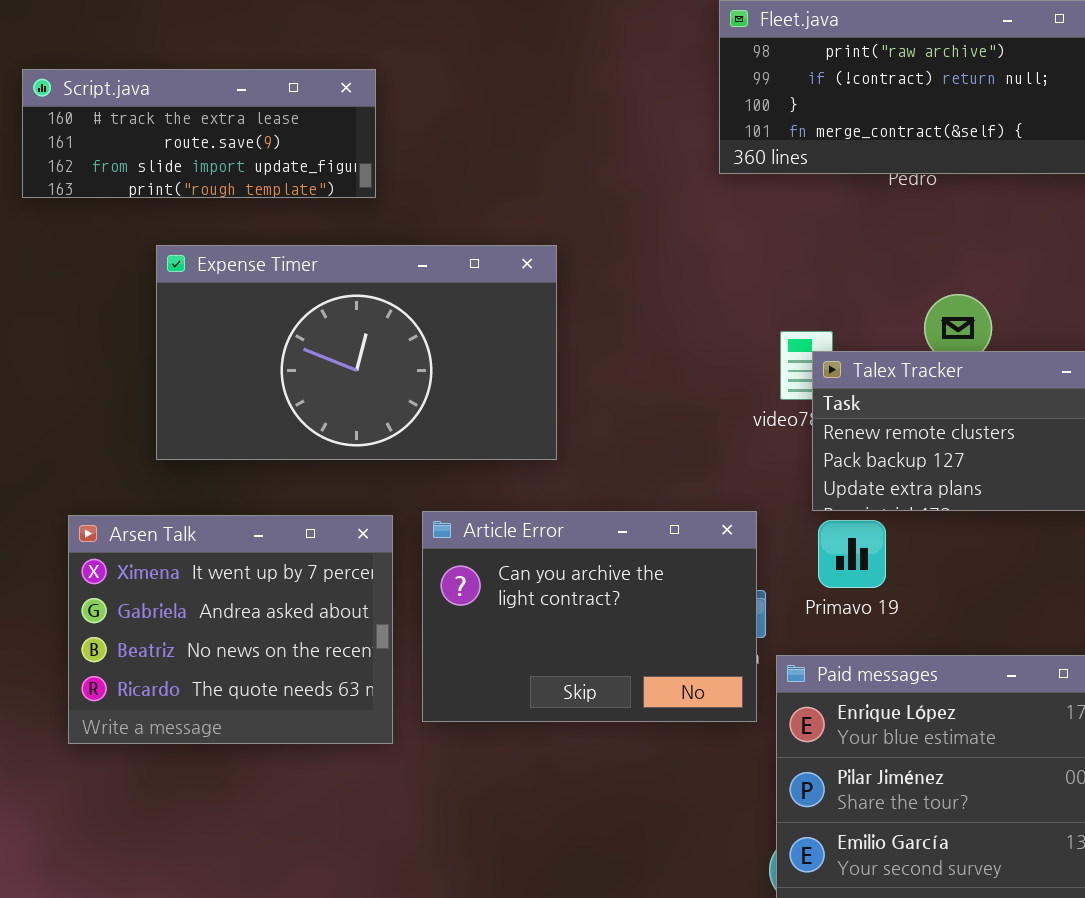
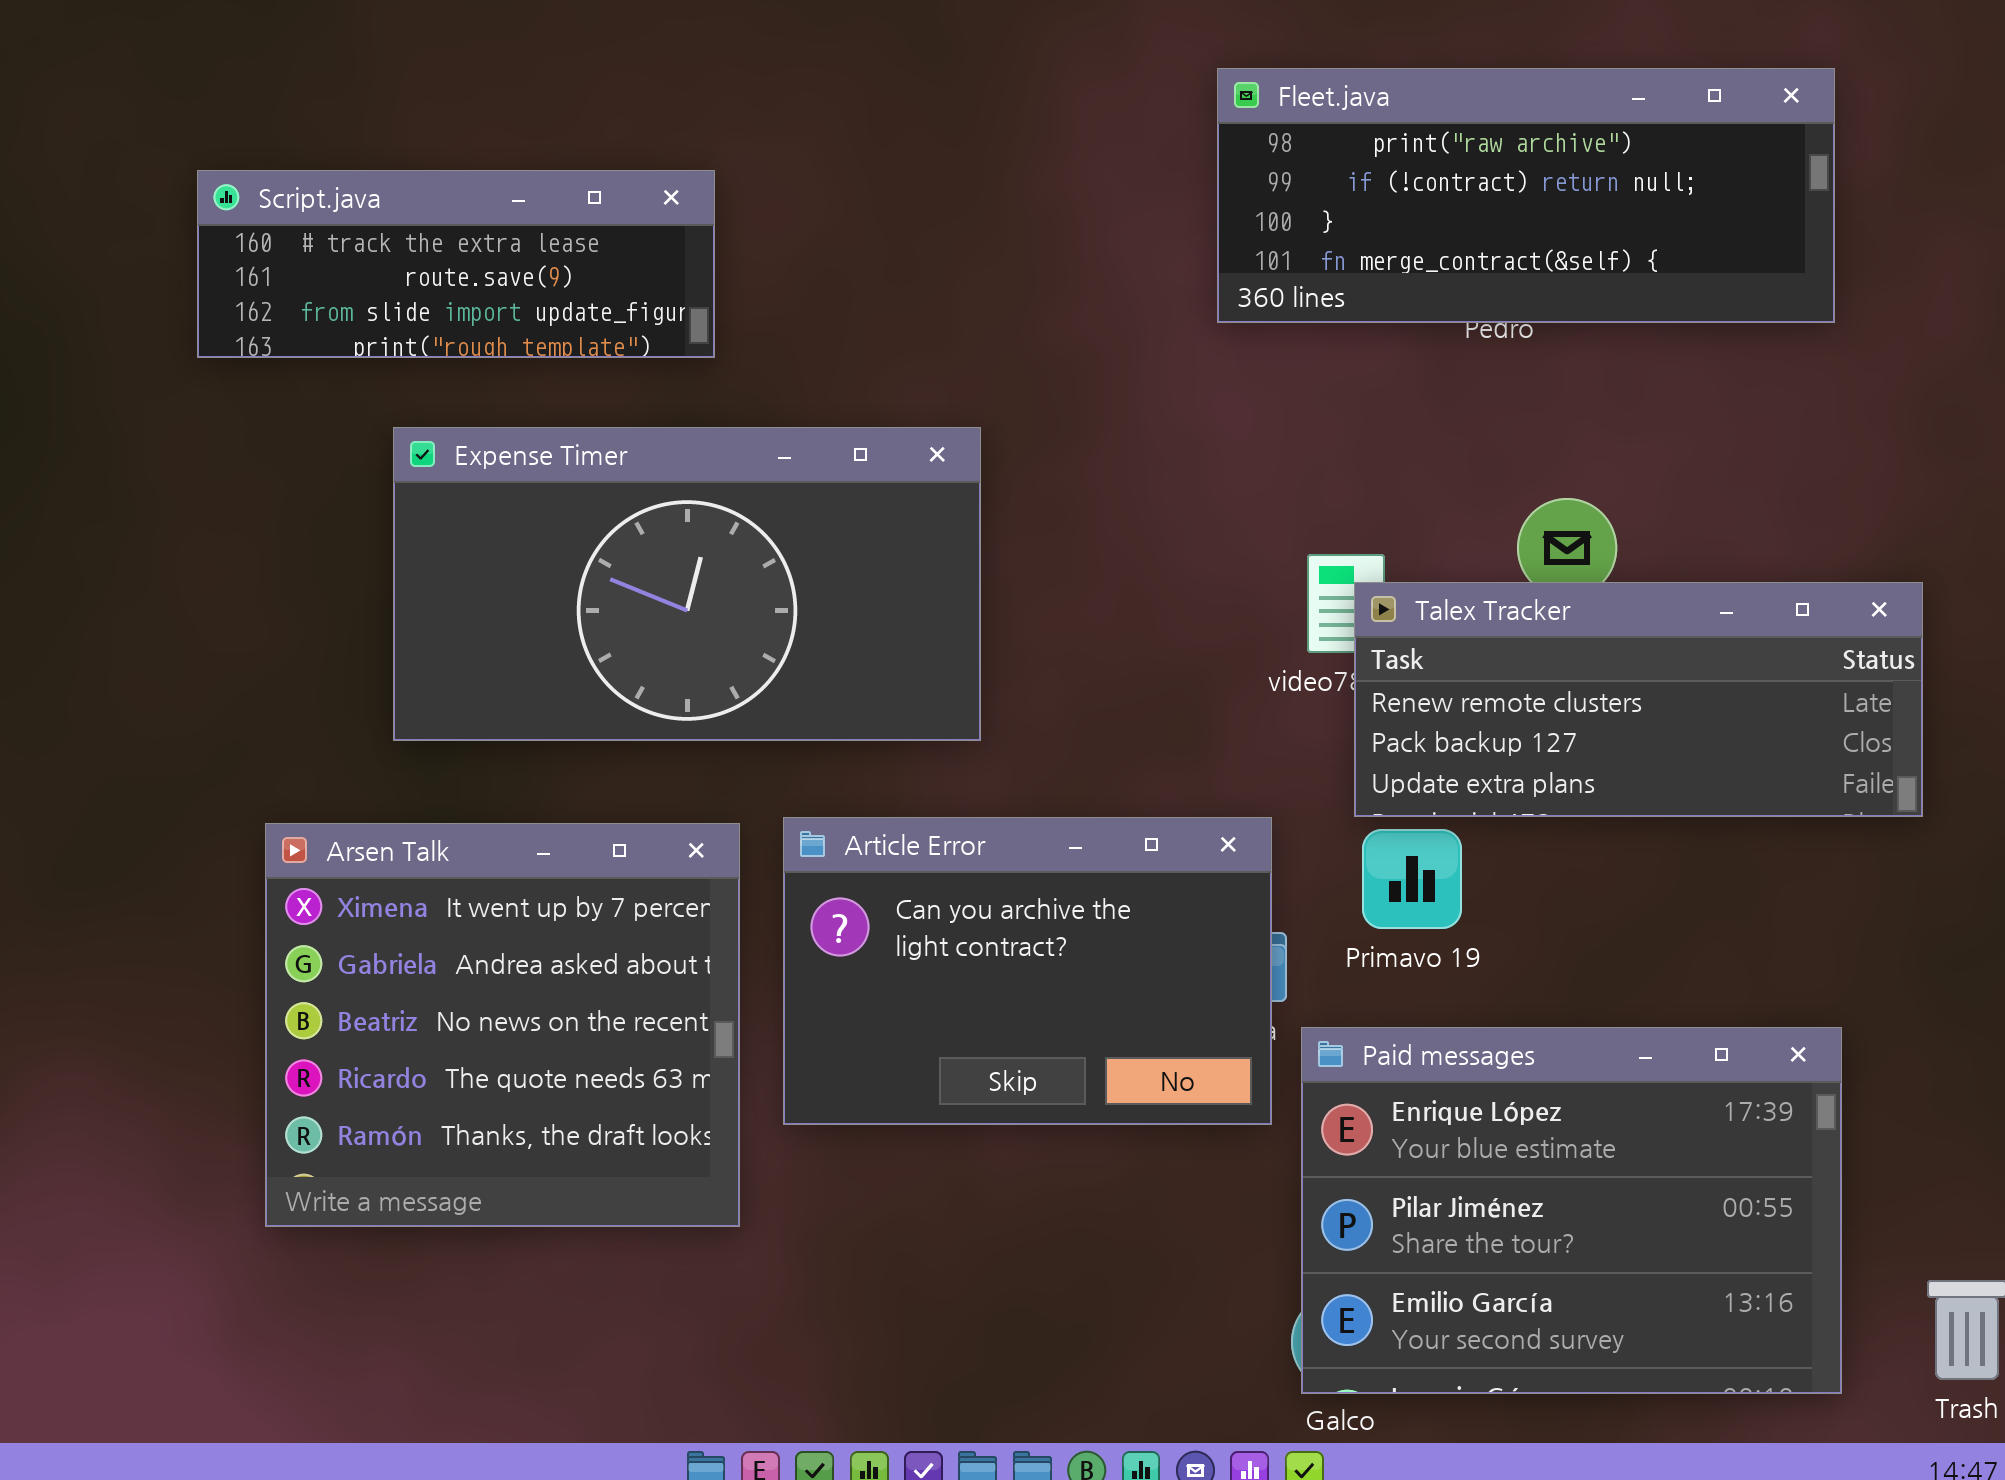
Arsen Talk: [68,515,393,744] -> [265,823,740,1227], resized

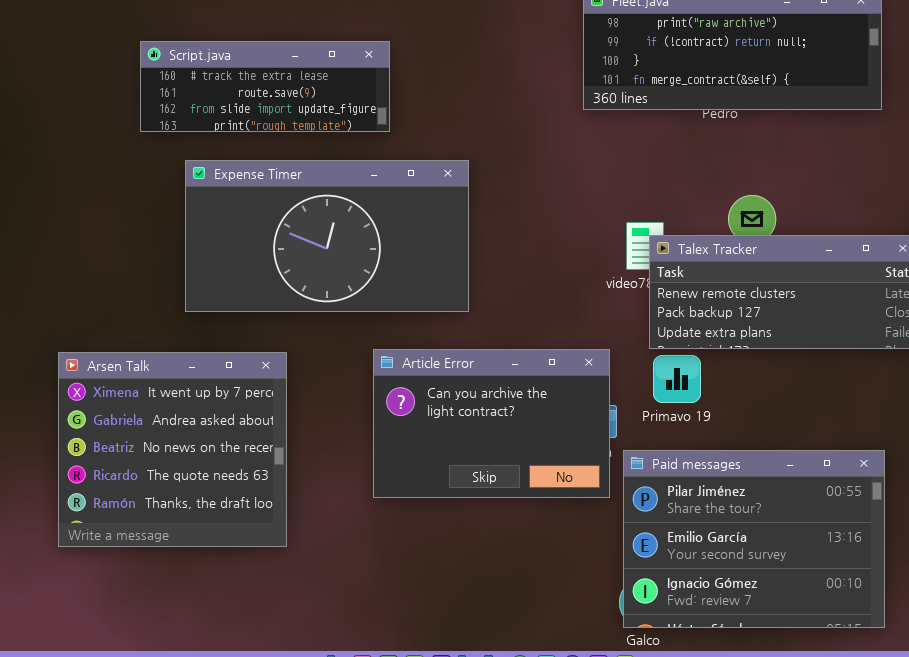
Script.java: [197,170,715,358] -> [140,41,390,132], moved
Arsen Talk: [265,823,740,1227] -> [58,352,287,547], moved
Paid messages: [1301,1027,1842,1394] -> [623,450,885,628], scrolled down 1 row

